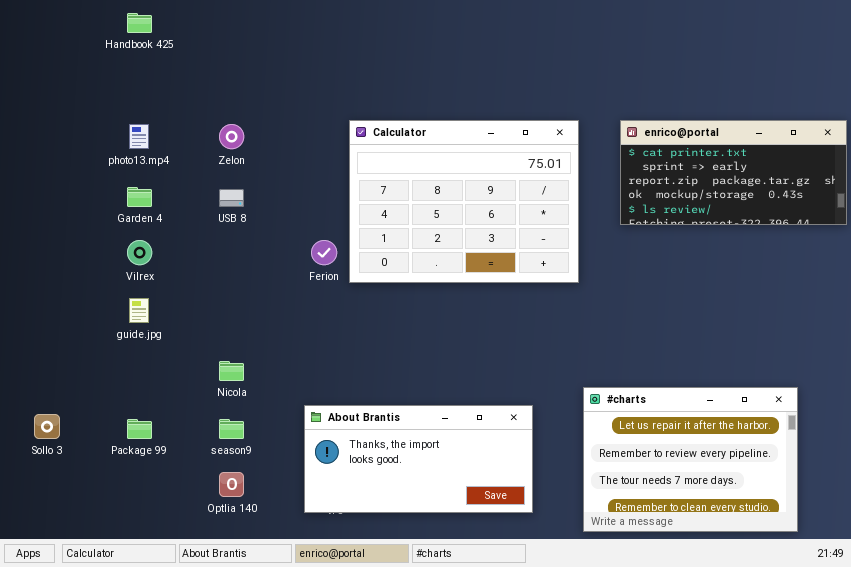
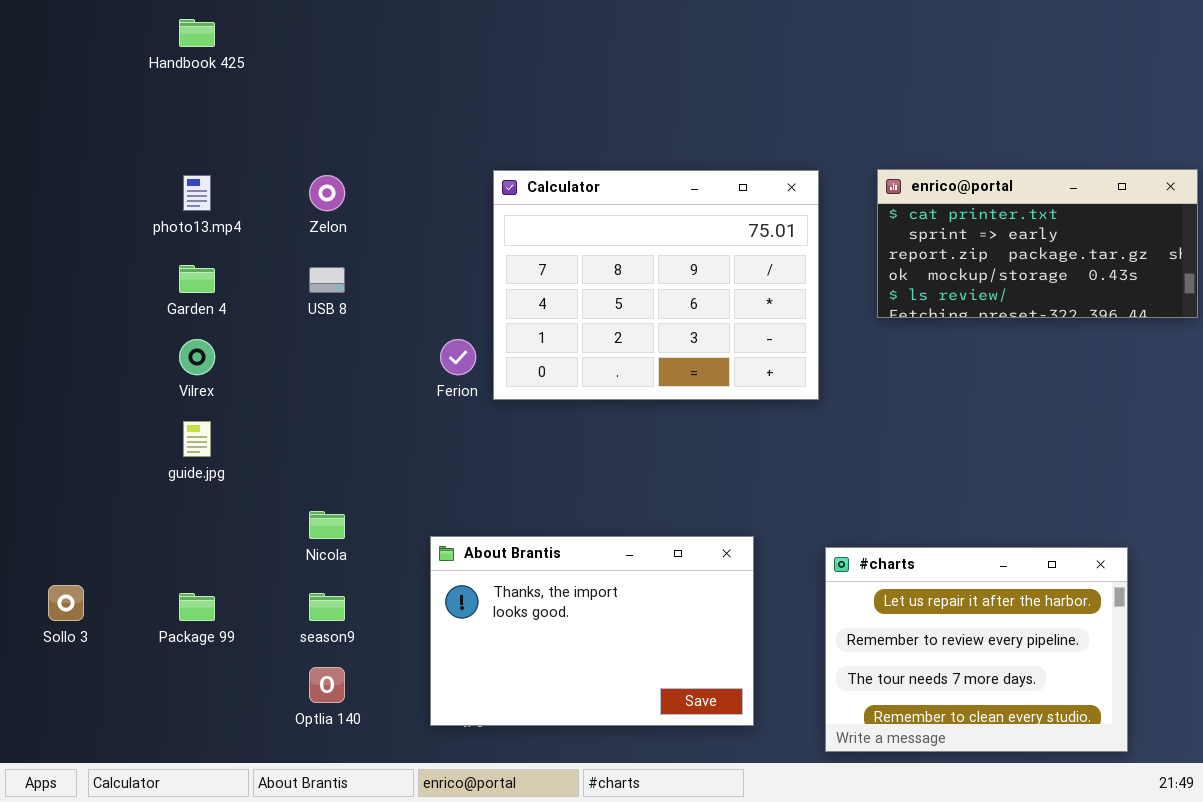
About Brantis: [304,405,533,513] -> [430,536,754,726], resized

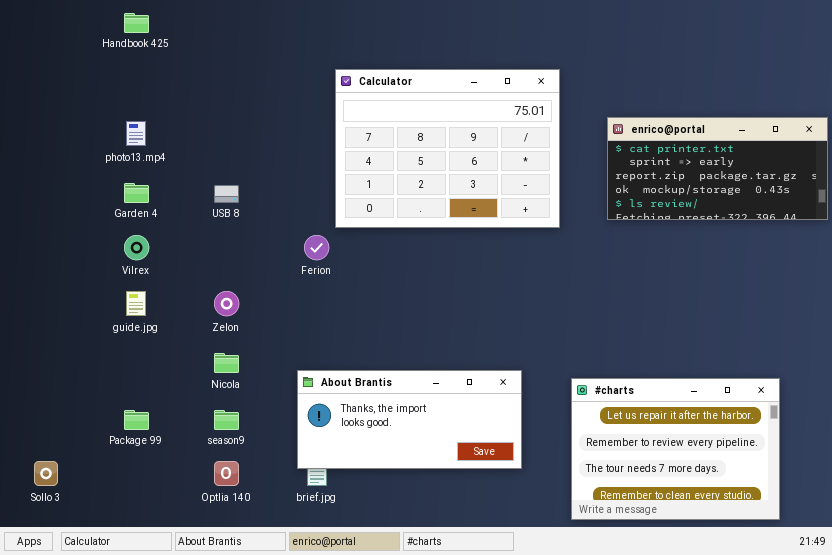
Calculator: [493,170,819,400] -> [335,69,560,228], moved
Zelon: [309,175,345,211] -> [214,291,239,316], moved
About Brantis: [430,536,754,726] -> [297,370,522,469], resized
Sollo 3: [48,585,84,621] -> [34,461,58,486], moved

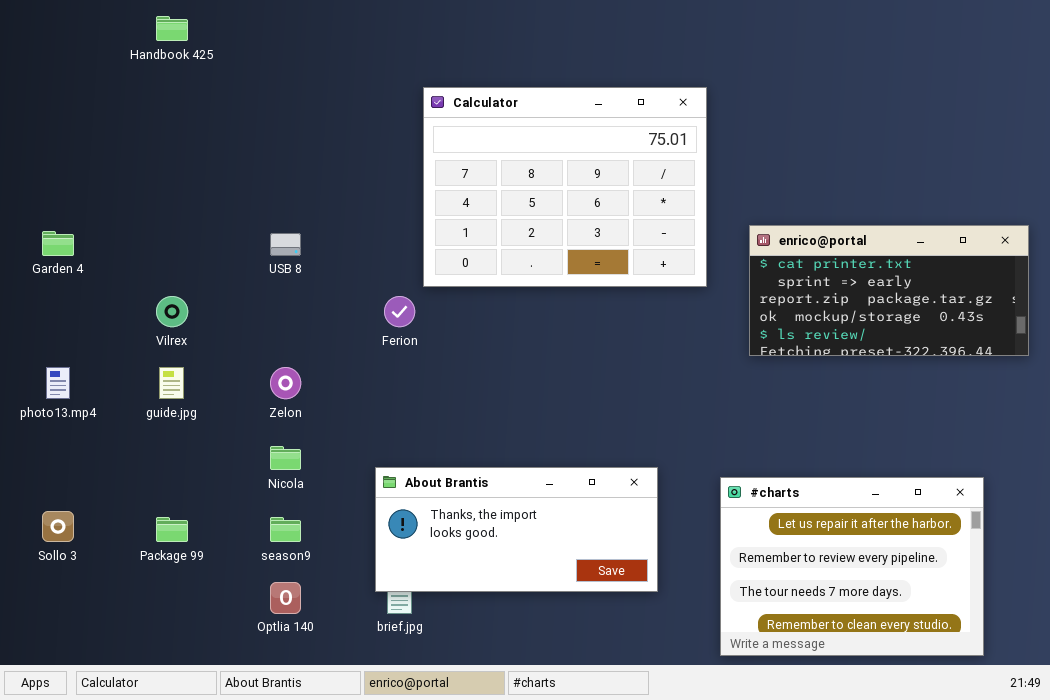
enrico@portal: [607,117,828,220] -> [749,225,1029,356], moved
photo13.mp4: [126,121,146,146] -> [46,367,70,399], moved
Garden 4: [124,183,149,203] -> [42,231,74,256], moved
Sollo 3: [34,461,58,486] -> [42,511,74,542], moved

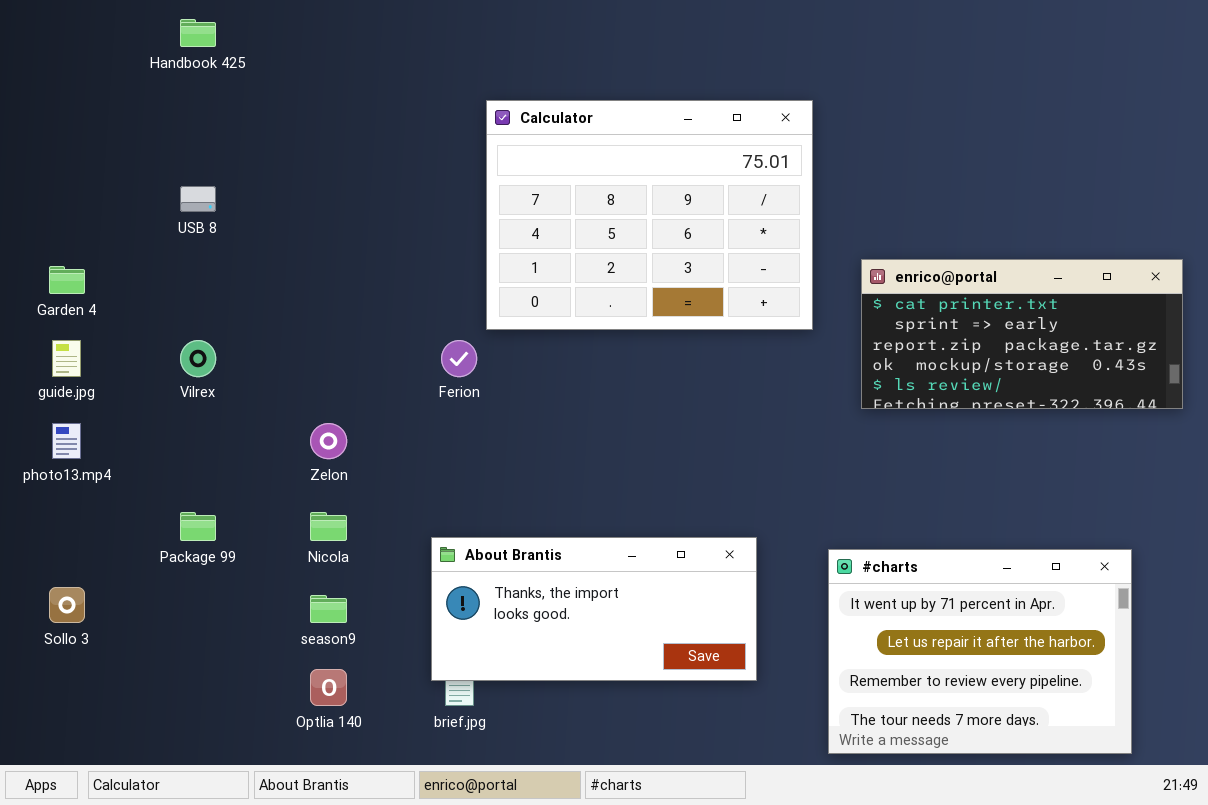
USB 8: [270,233,301,256] -> [180,186,216,212], moved
guide.jpg: [159,367,184,399] -> [52,340,81,377], moved
#charts: [720,477,984,656] -> [828,549,1132,754], scrolled up 1 row
Package 99: [156,517,188,542] -> [180,512,216,541], moved

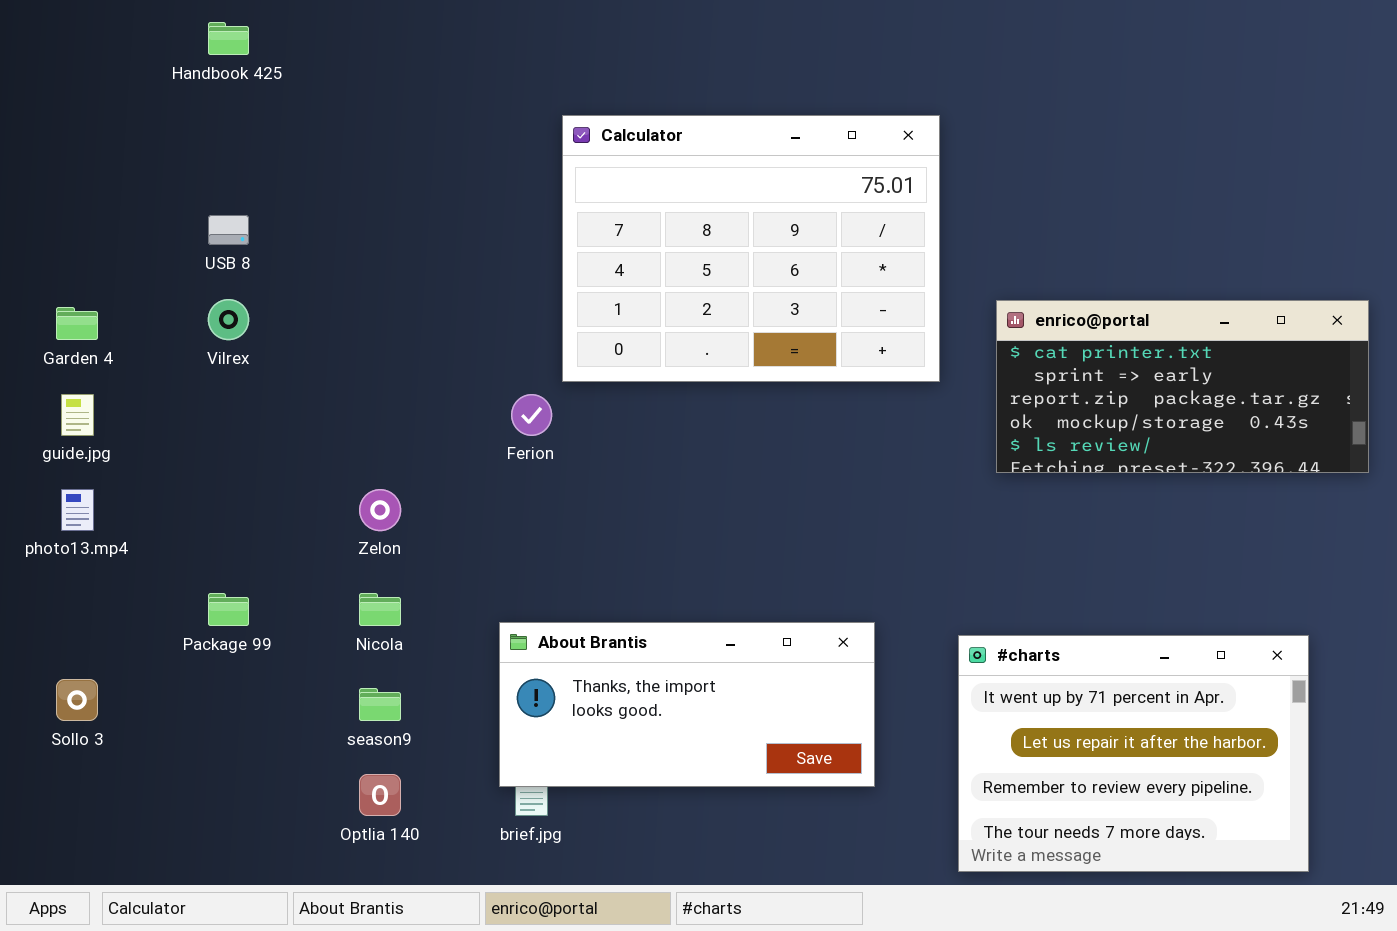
Vilrex: [180,340,216,377] -> [208,299,249,340], moved

